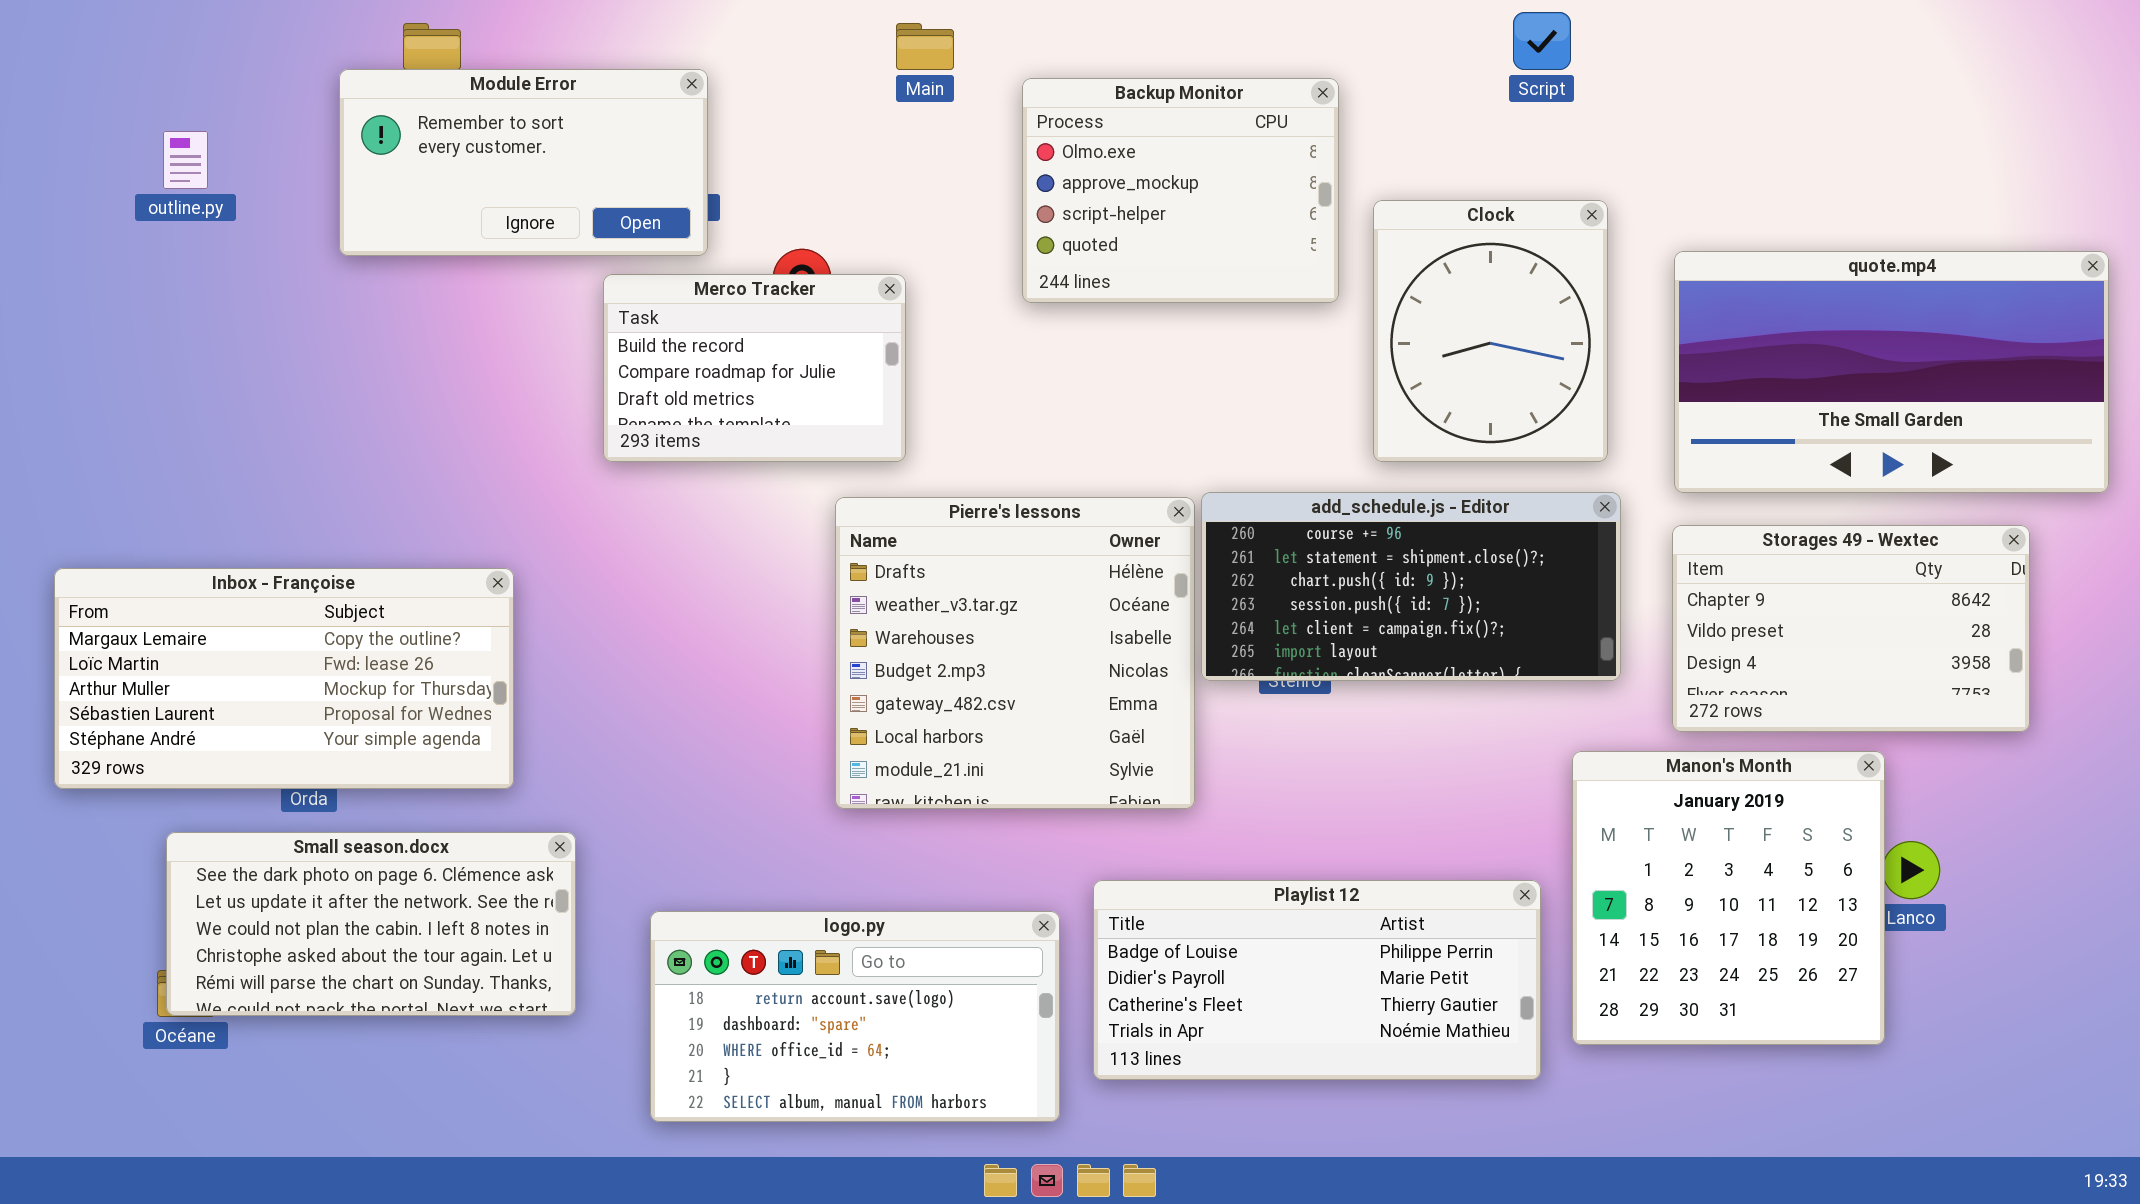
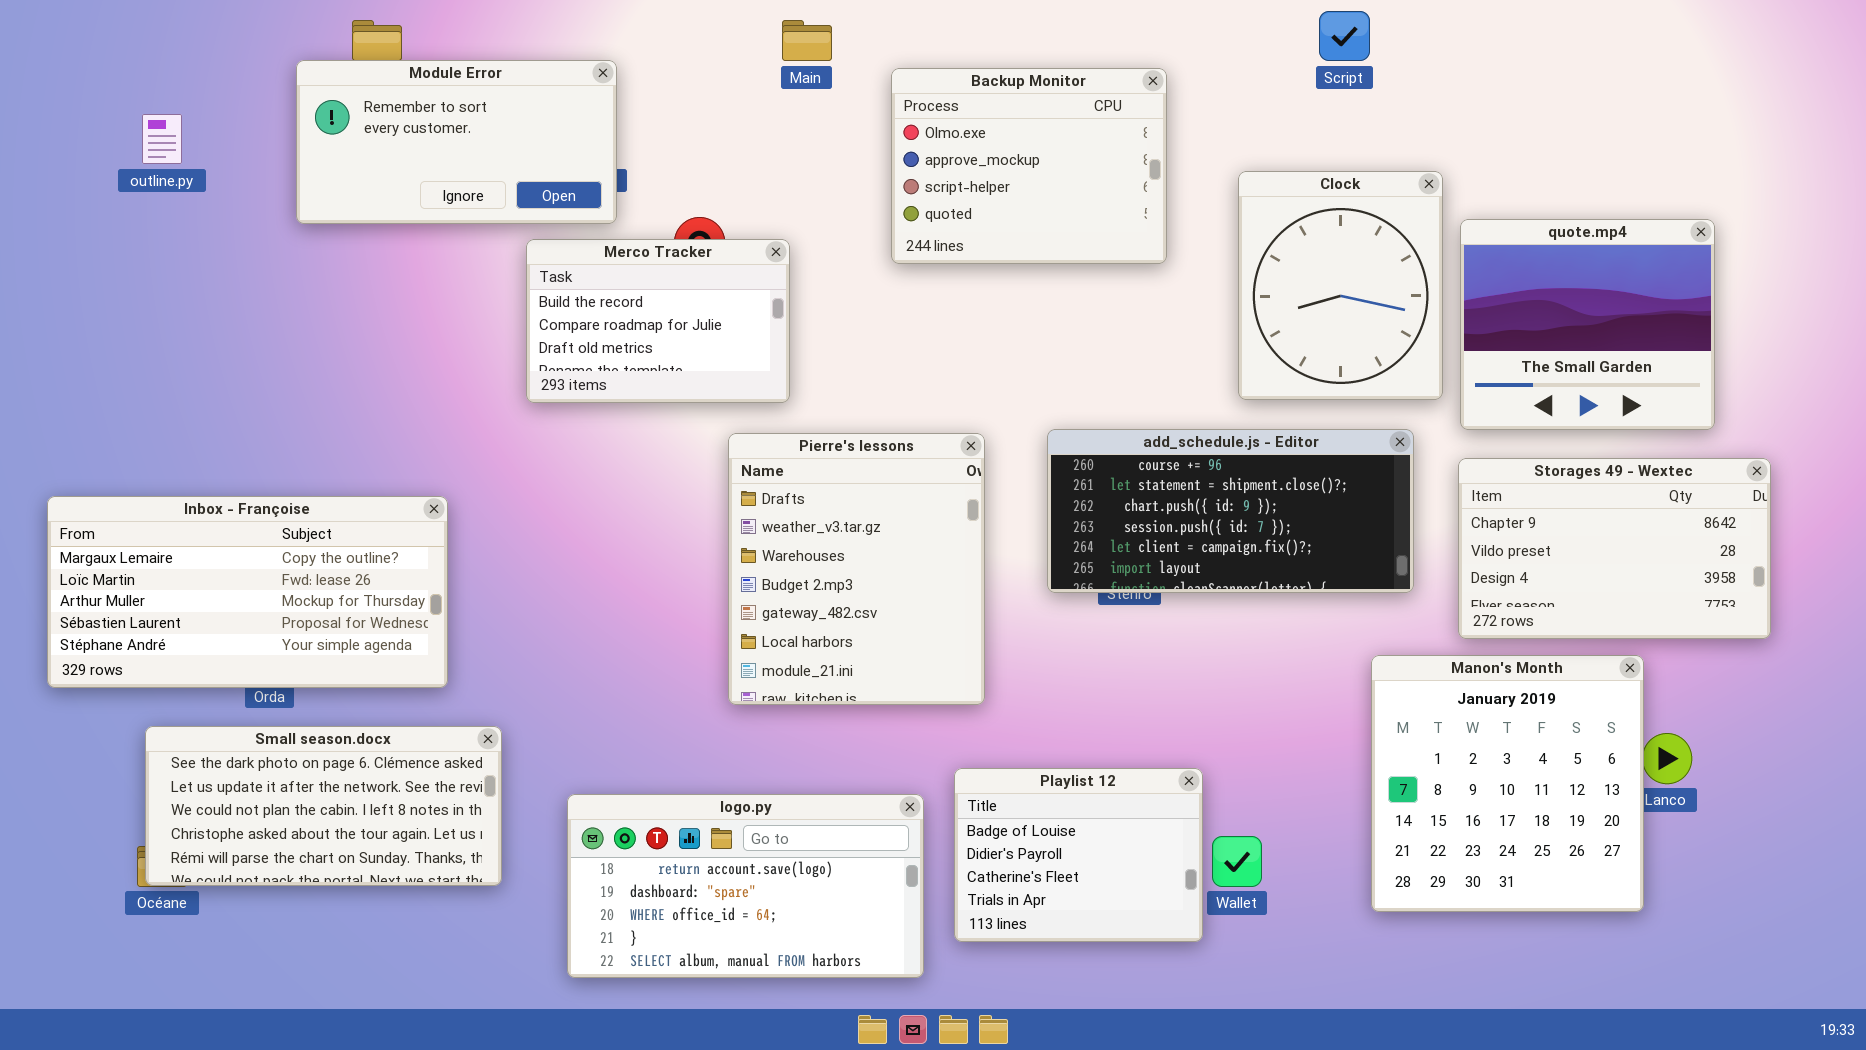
Clock: [1373,200,1608,462] -> [1238,171,1443,400], moved
quote.mp4: [1674,251,2109,493] -> [1460,219,1715,430], resized
Pierre's lessons: [835,497,1195,809] -> [728,433,985,705], resized
Playlist 12: [1093,880,1541,1080] -> [954,768,1203,942], resized

